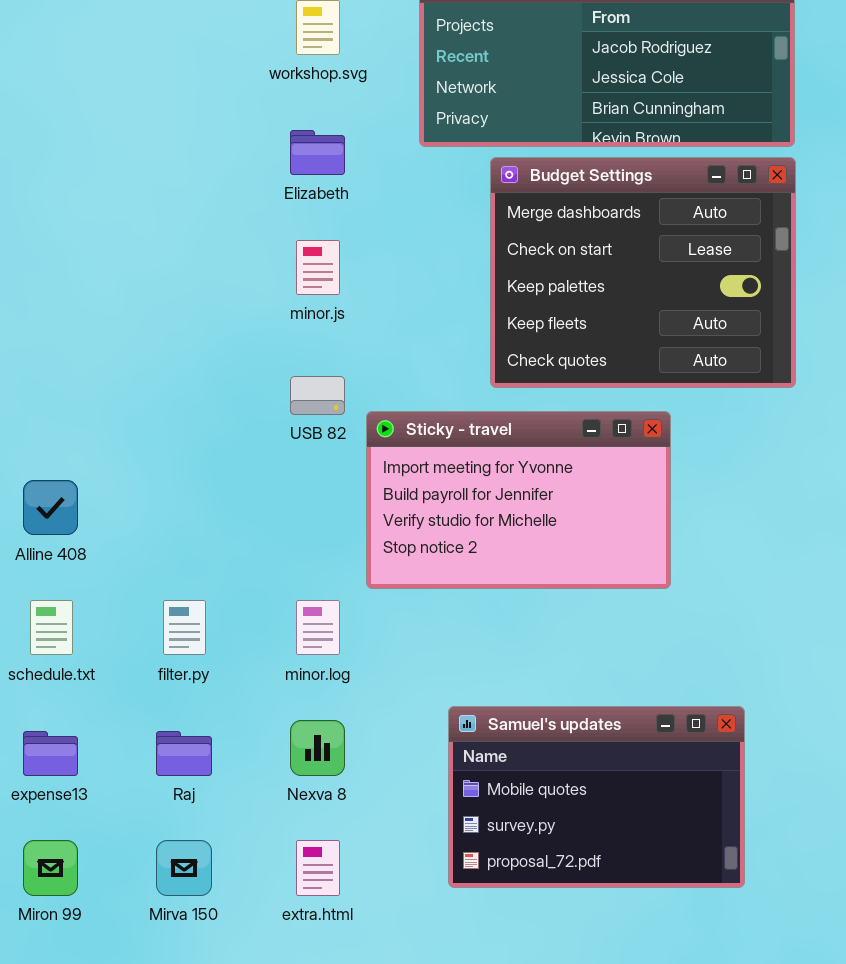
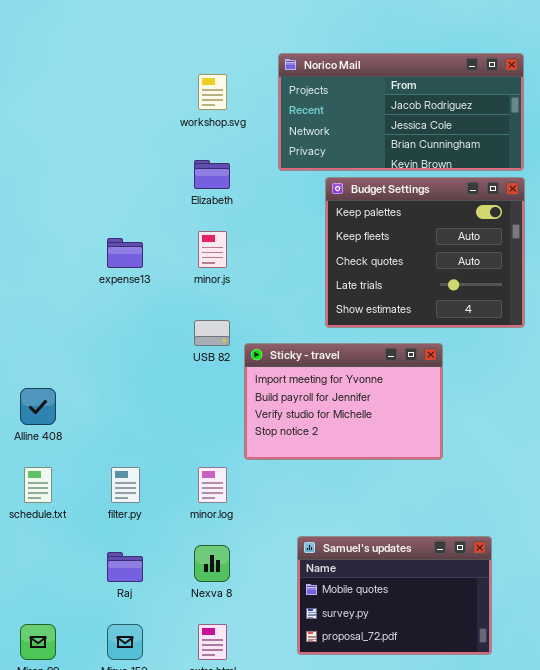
Budget Settings: [490,157,796,388] -> [325,177,525,328], scrolled down 2 rows
expense13: [23,731,78,776] -> [107,238,143,268], moved

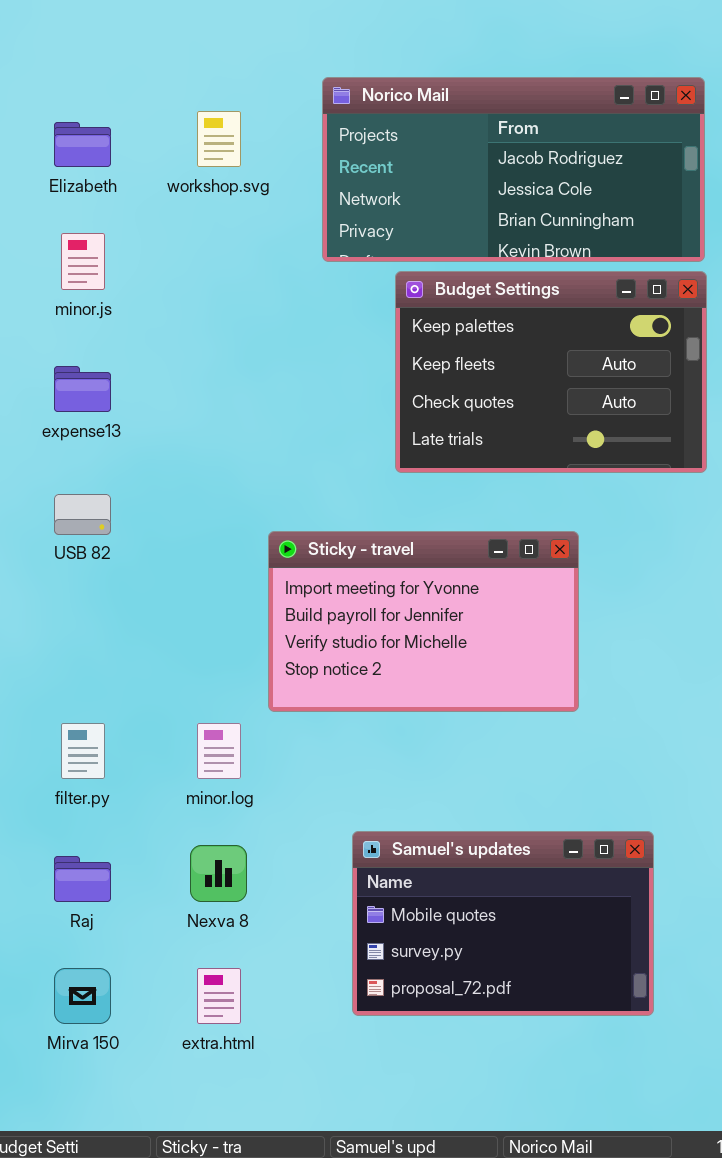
Elizabeth: [194,160,230,189] -> [54,122,111,167], moved
Budget Settings: [325,177,525,328] -> [395,271,707,473], resized
minor.js: [198,231,227,268] -> [61,233,105,290], moved
USB 82: [194,320,230,346] -> [54,494,111,535], moved

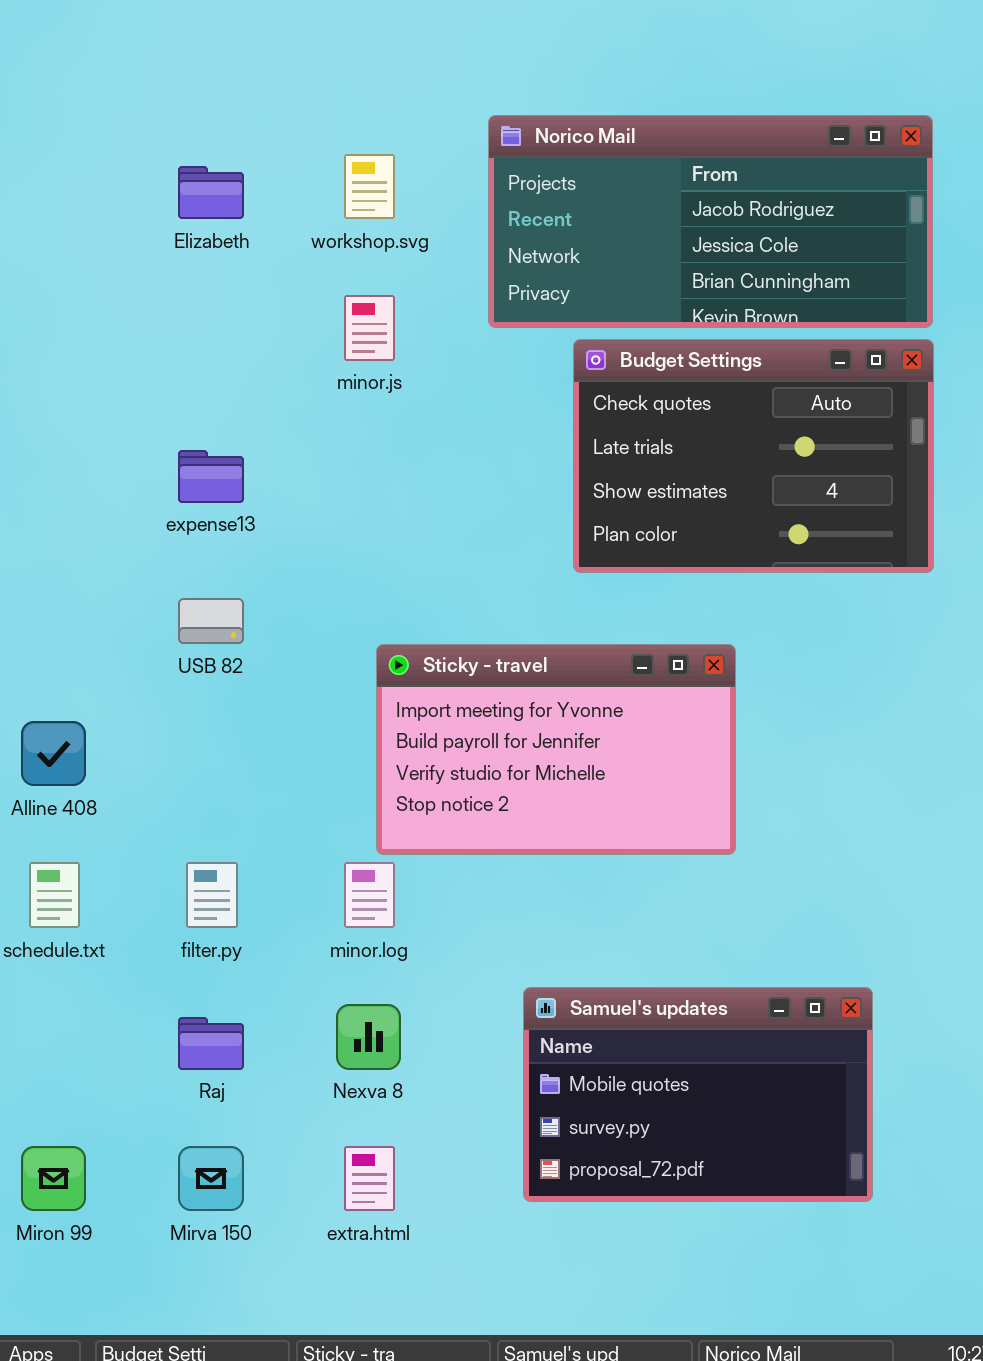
minor.js: [61,233,105,290] -> [344,295,395,361], moved
Budget Settings: [395,271,707,473] -> [573,339,934,573], scrolled down 2 rows
Sticky - travel: [268,531,579,712] -> [376,644,736,855], moved

